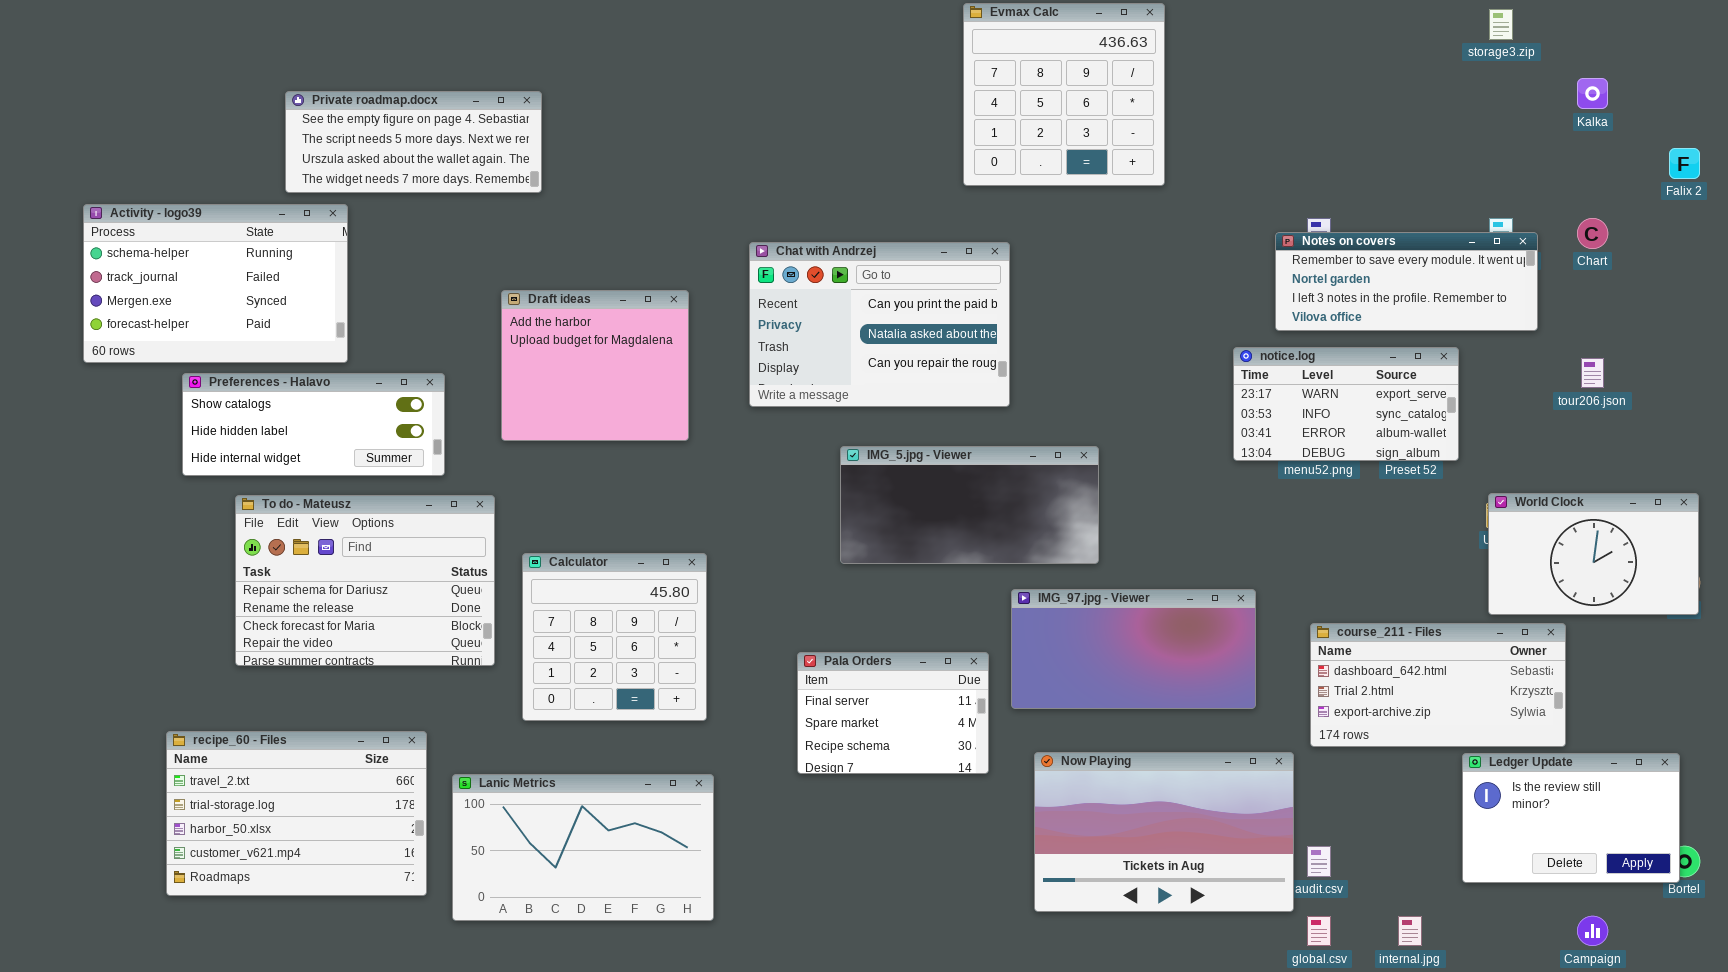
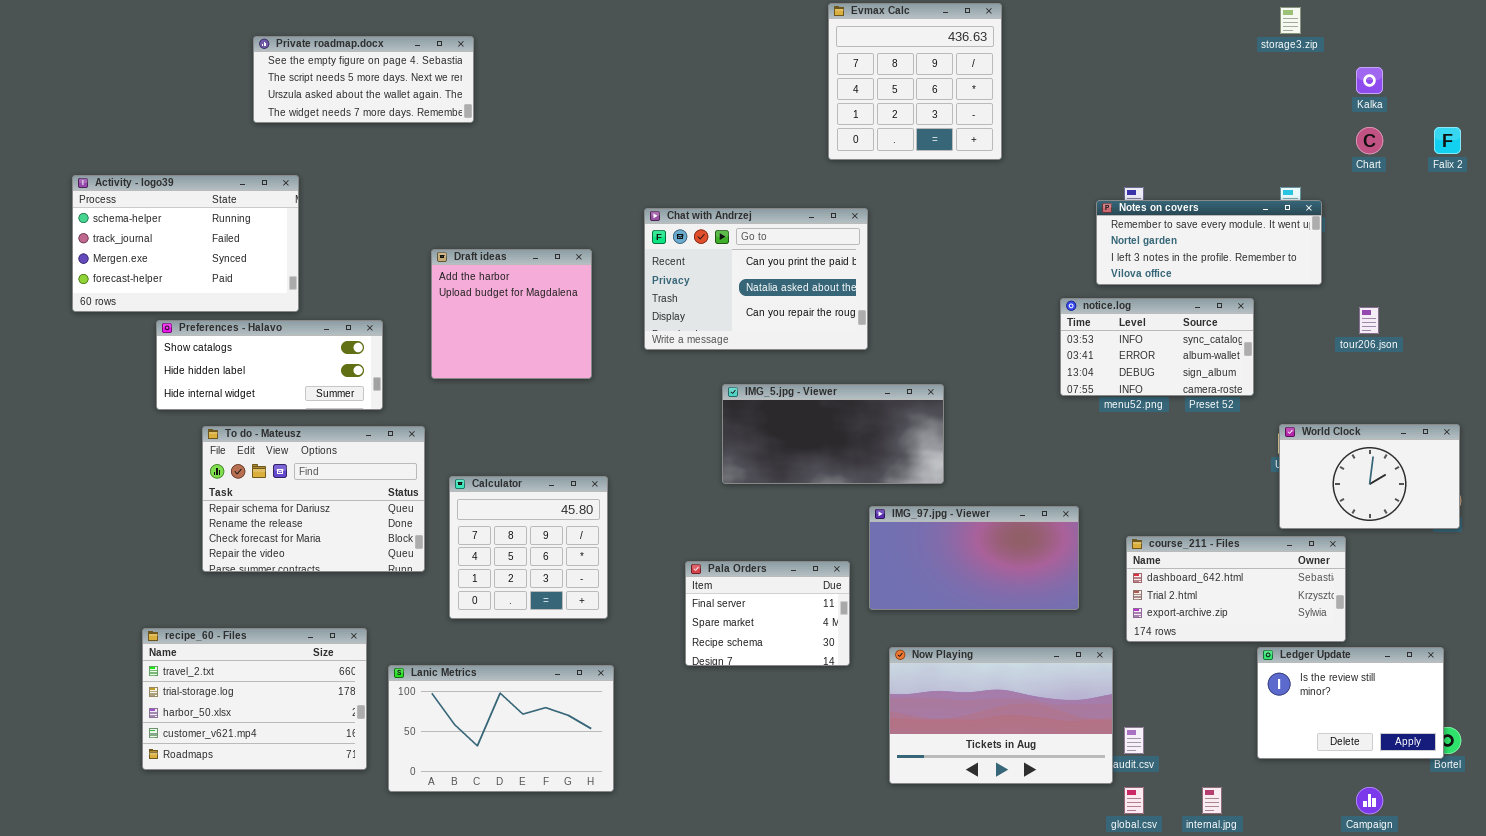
Private roadmap.docx: [285,91,542,193] -> [253,36,474,123], moved
Chart: [1577,218,1608,249] -> [1356,127,1383,154], moved
notice.log: [1233,347,1459,461] -> [1060,298,1254,396], scrolled down 1 row

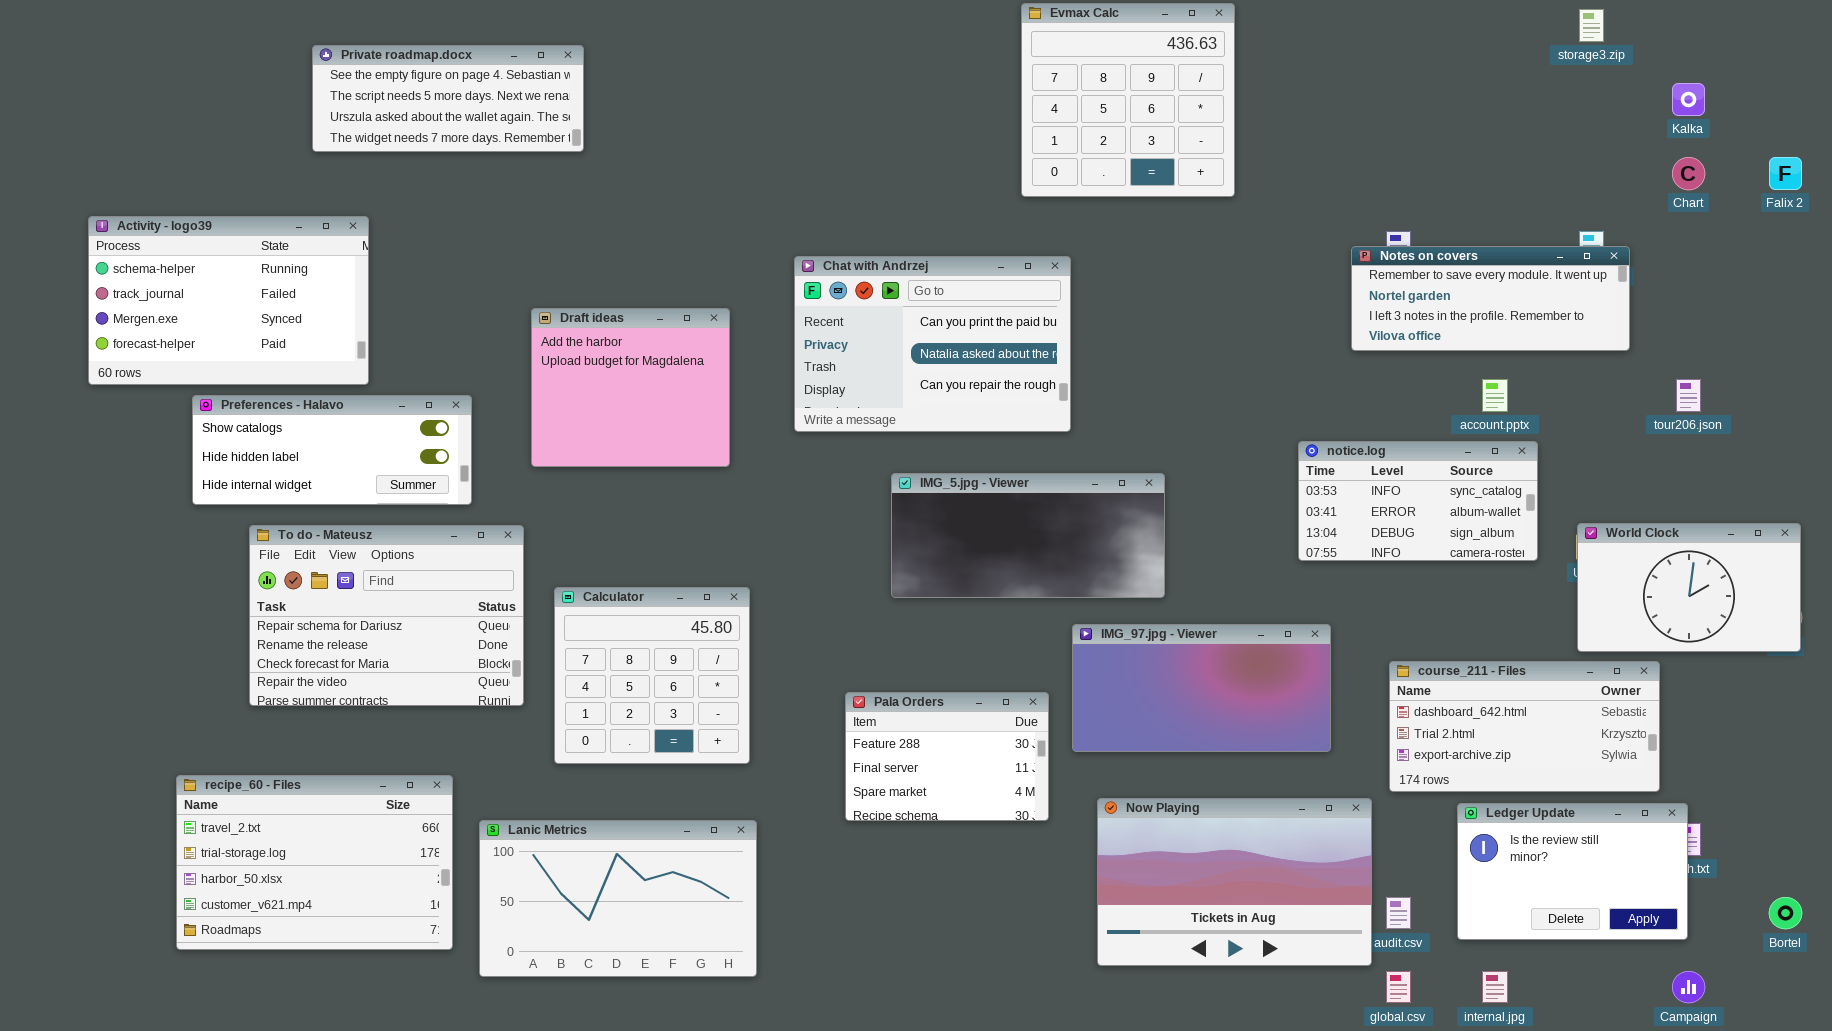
notice.log: [1060,298,1254,396] -> [1298,441,1538,561], moved
Pala Orders: [685,561,850,666] -> [845,692,1049,821], scrolled up 1 row
Ledger Update: [1257,647,1444,759] -> [1457,803,1688,940], moved

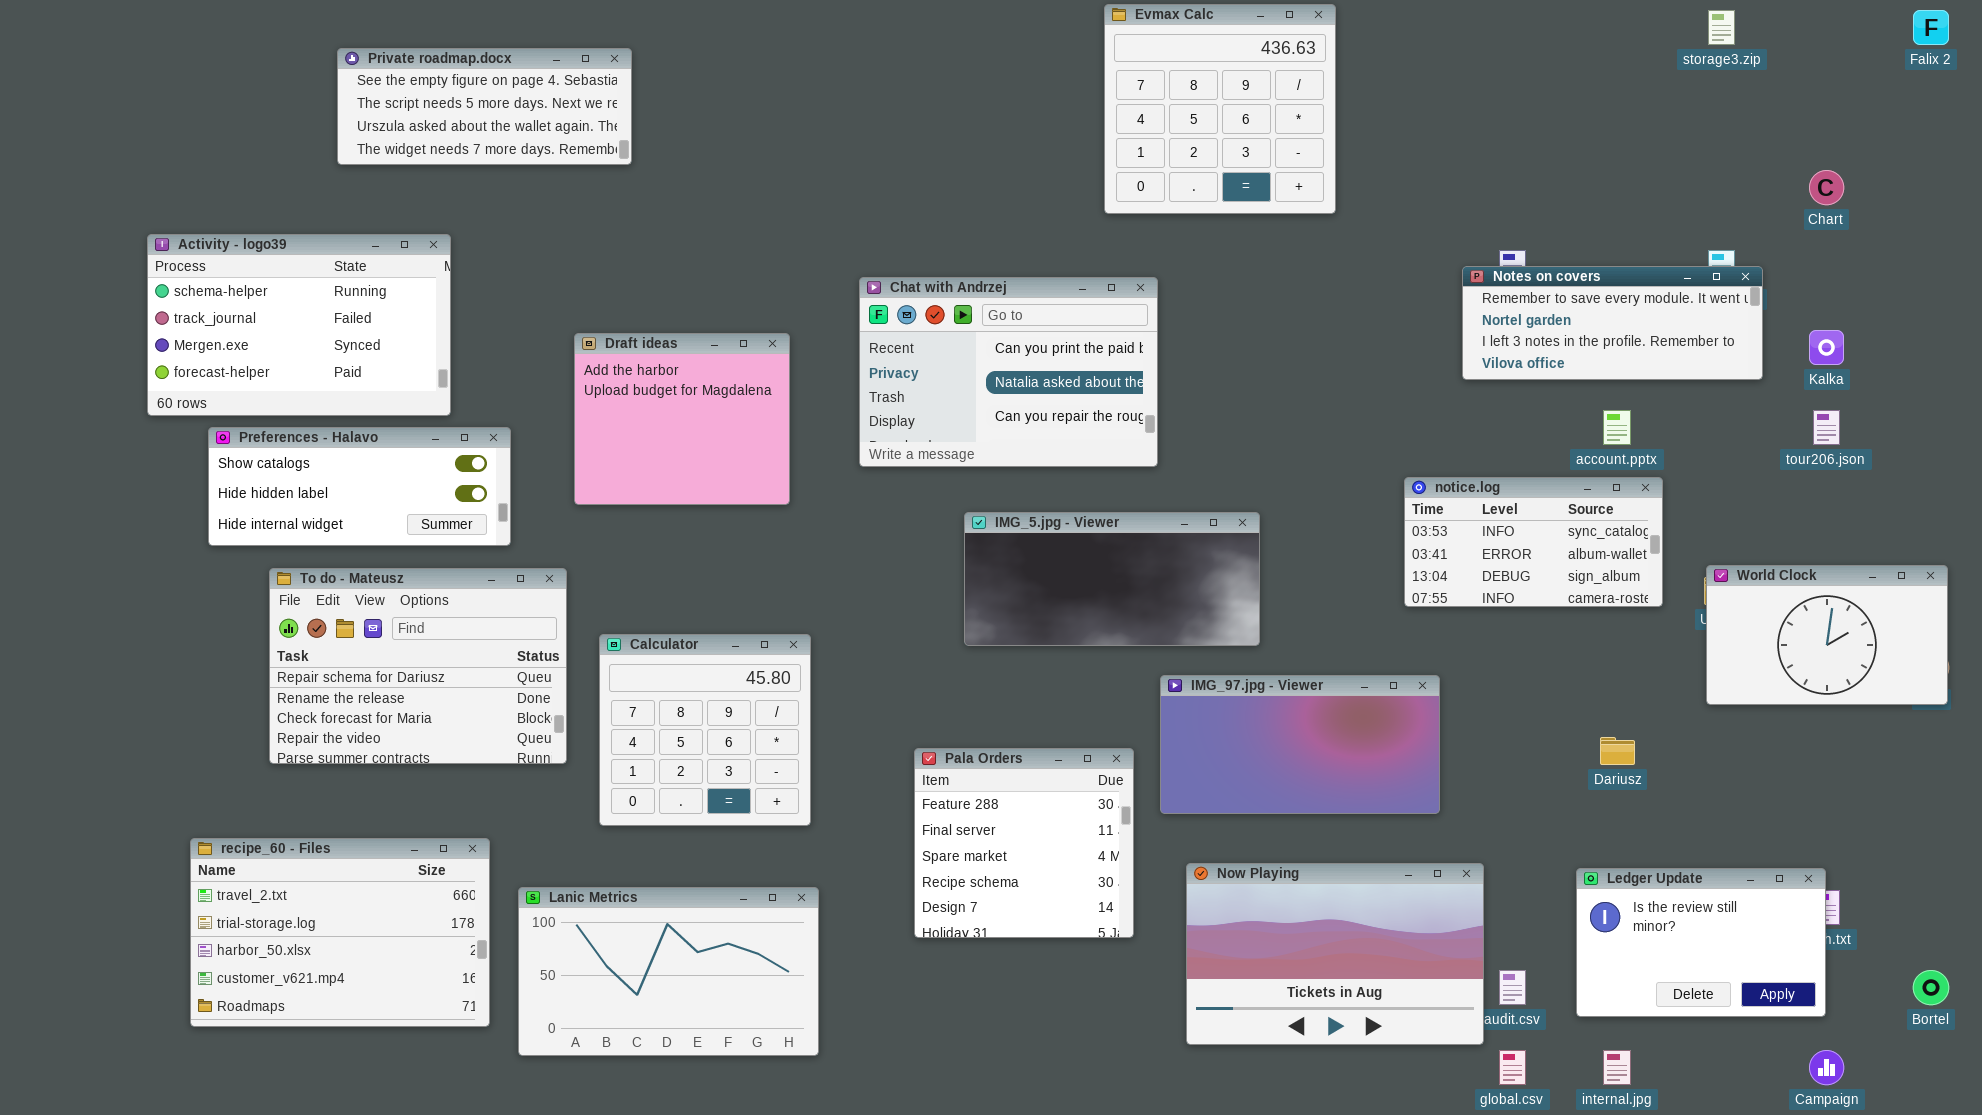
Kalka: [1672,83,1705,116] -> [1809,330,1844,365], moved
Falix 2: [1769,157,1802,190] -> [1913,10,1949,45], moved
Activity - logo39: [88,216,369,385] -> [147,234,451,416], moved
course_211 - Files: [1389,661,1660,792] -> none, closed
Pala Orders: [845,692,1049,821] -> [914,748,1134,938], resized

